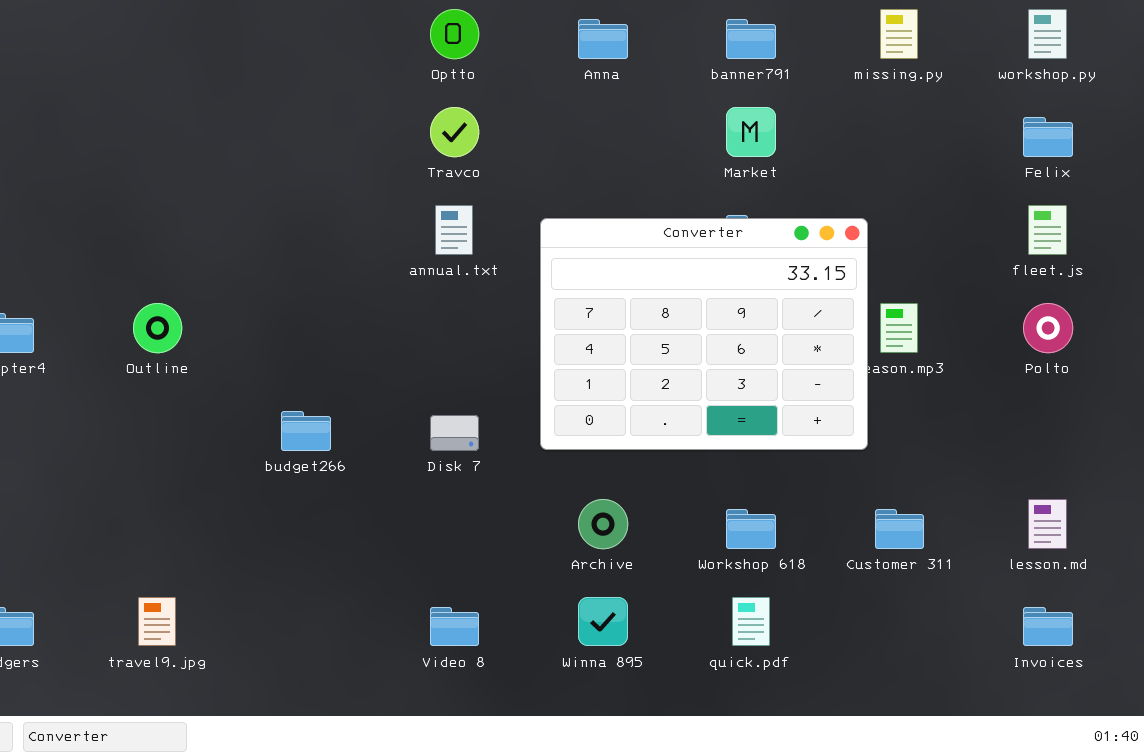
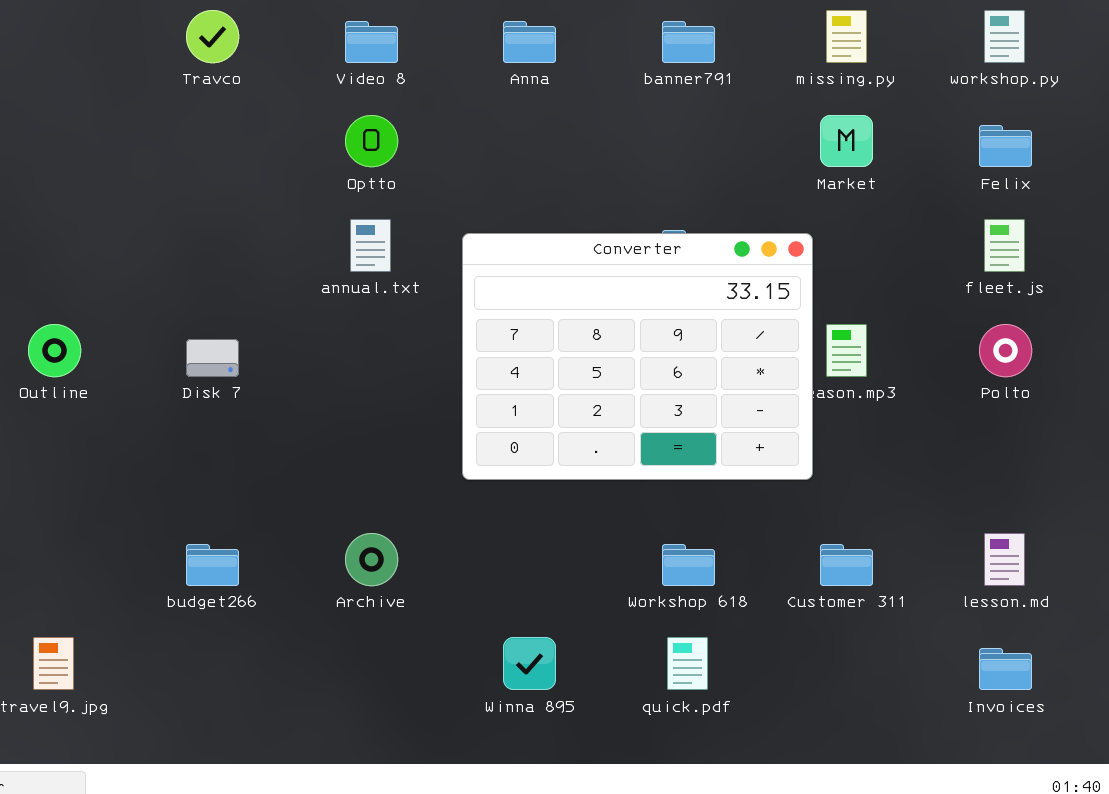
Optto: [430,9,479,59] -> [345,115,398,167], moved
Travco: [430,107,479,157] -> [186,10,239,63], moved
Market: [726,107,776,157] -> [820,115,873,167], moved
budget266: [281,411,331,451] -> [186,544,239,586], moved
Disk 7: [430,415,479,451] -> [186,339,239,377], moved
Archive: [578,499,628,549] -> [345,533,398,586], moved
Video 8: [430,607,479,646] -> [345,21,398,63], moved

